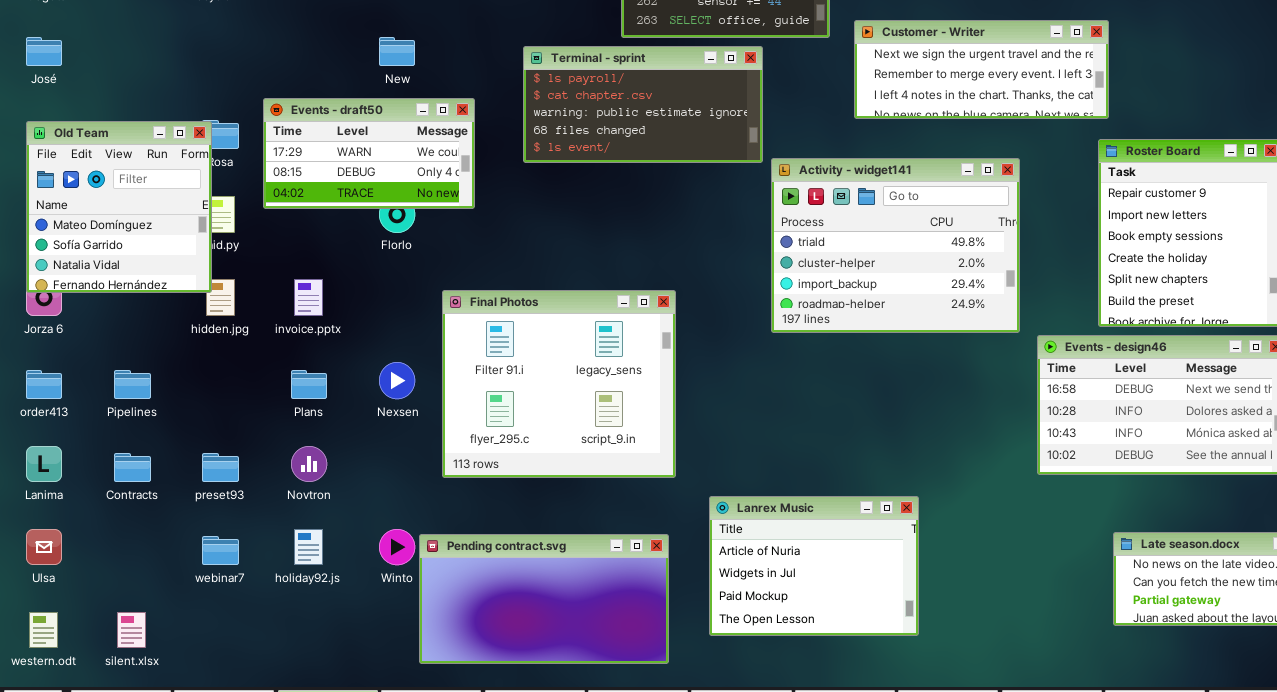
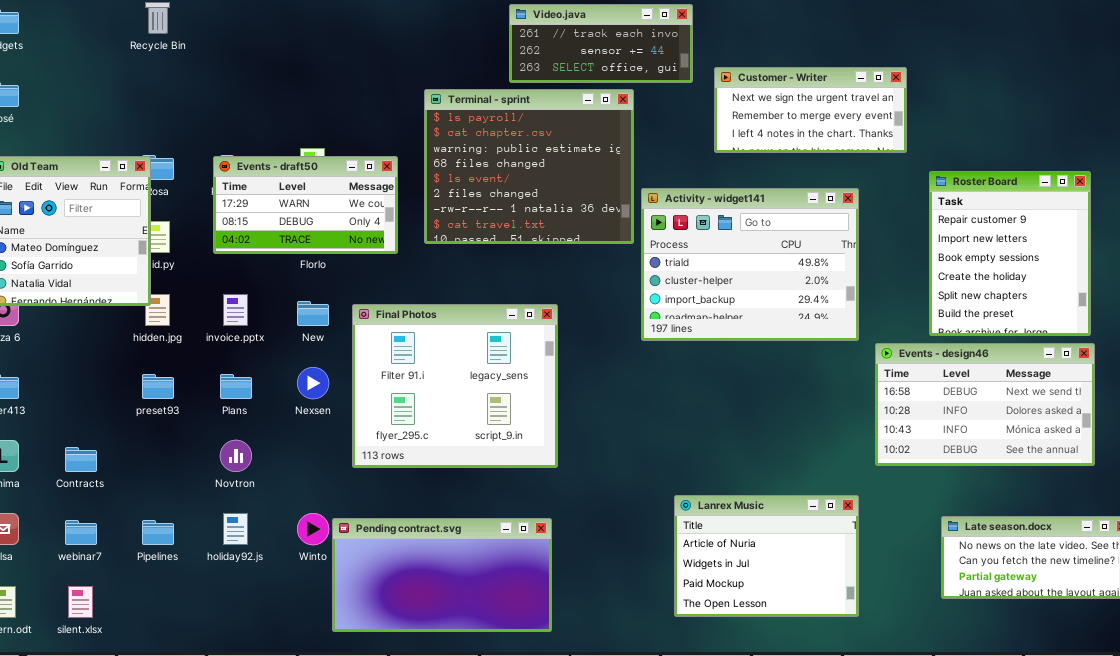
Customer - Writer: [854,20,1109,119] -> [714,67,907,153], resized
New: [379,37,415,66] -> [297,301,329,326], moved
Terminal - sprint: [523,46,763,163] -> [424,89,634,244], resized
Events - draft50: [263,98,475,209] -> [213,156,398,254], moved
Pipelines: [114,370,151,399] -> [142,520,174,545], moved
preset93: [202,453,239,482] -> [142,374,174,399], moved
Lanrex Music: [709,496,919,636] -> [674,495,859,617], moved
webinar7: [202,536,239,565] -> [65,520,97,545], moved

